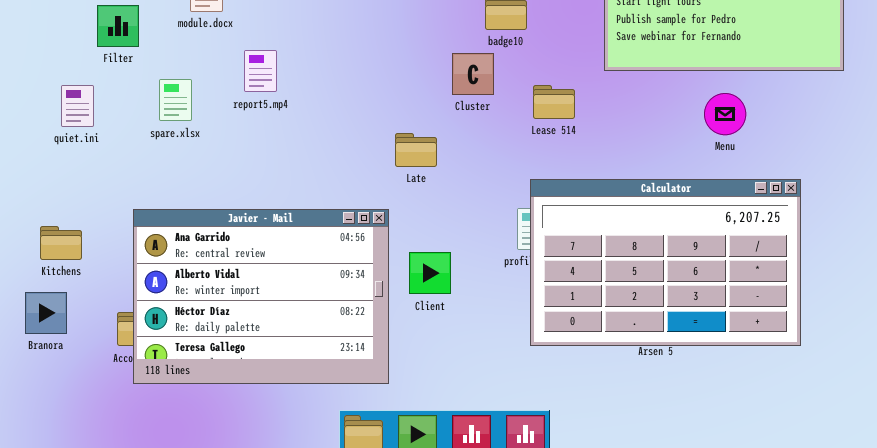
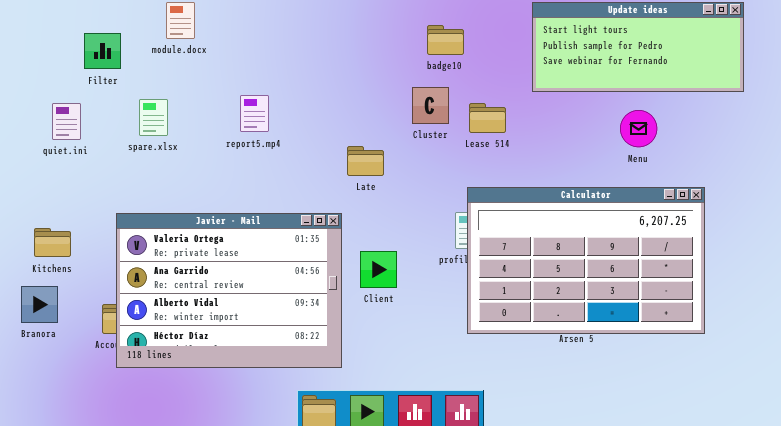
report5.mp4: [244,50,277,92] -> [240,95,269,132], moved
Cluster: [452,53,494,95] -> [412,87,449,124], moved
Javier - Mail: [133,209,389,384] -> [116,213,342,368], scrolled up 1 row

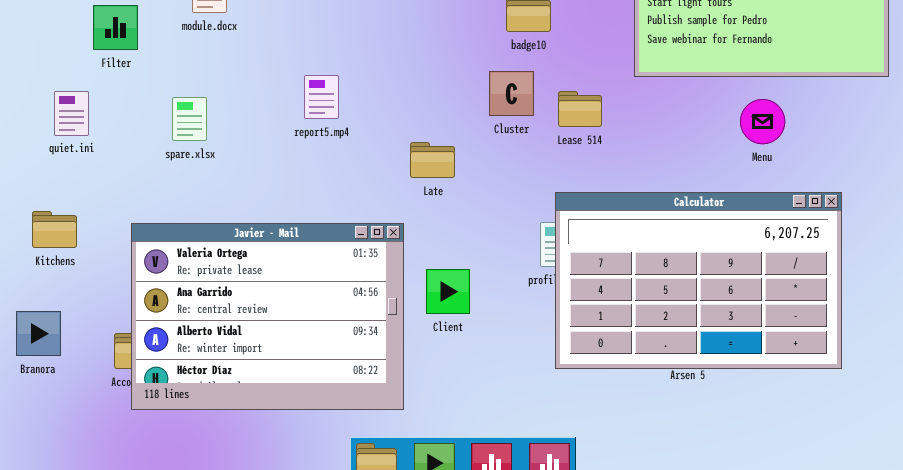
report5.mp4: [240,95,269,132] -> [304,75,339,119], moved
spare.xlsx: [139,99,168,136] -> [172,97,207,141], moved
Kitchens: [34,228,71,257] -> [32,211,77,248], moved

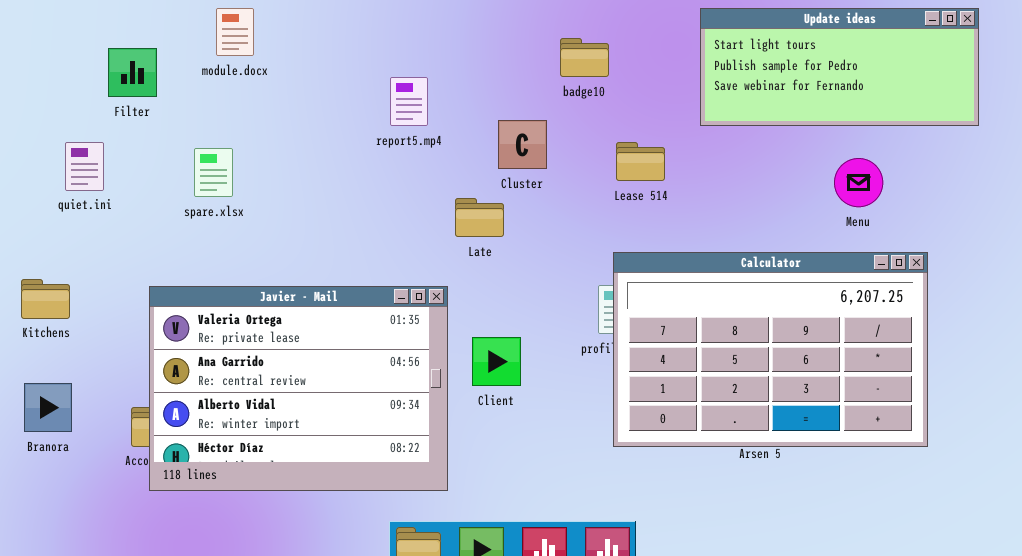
Cluster: [489,71,534,116] -> [498,120,547,169], moved
report5.mp4: [304,75,339,119] -> [390,77,428,126], moved
Menu: [740,99,785,144] -> [834,158,883,207], moved
Kitchens: [32,211,77,248] -> [21,279,70,319], moved

